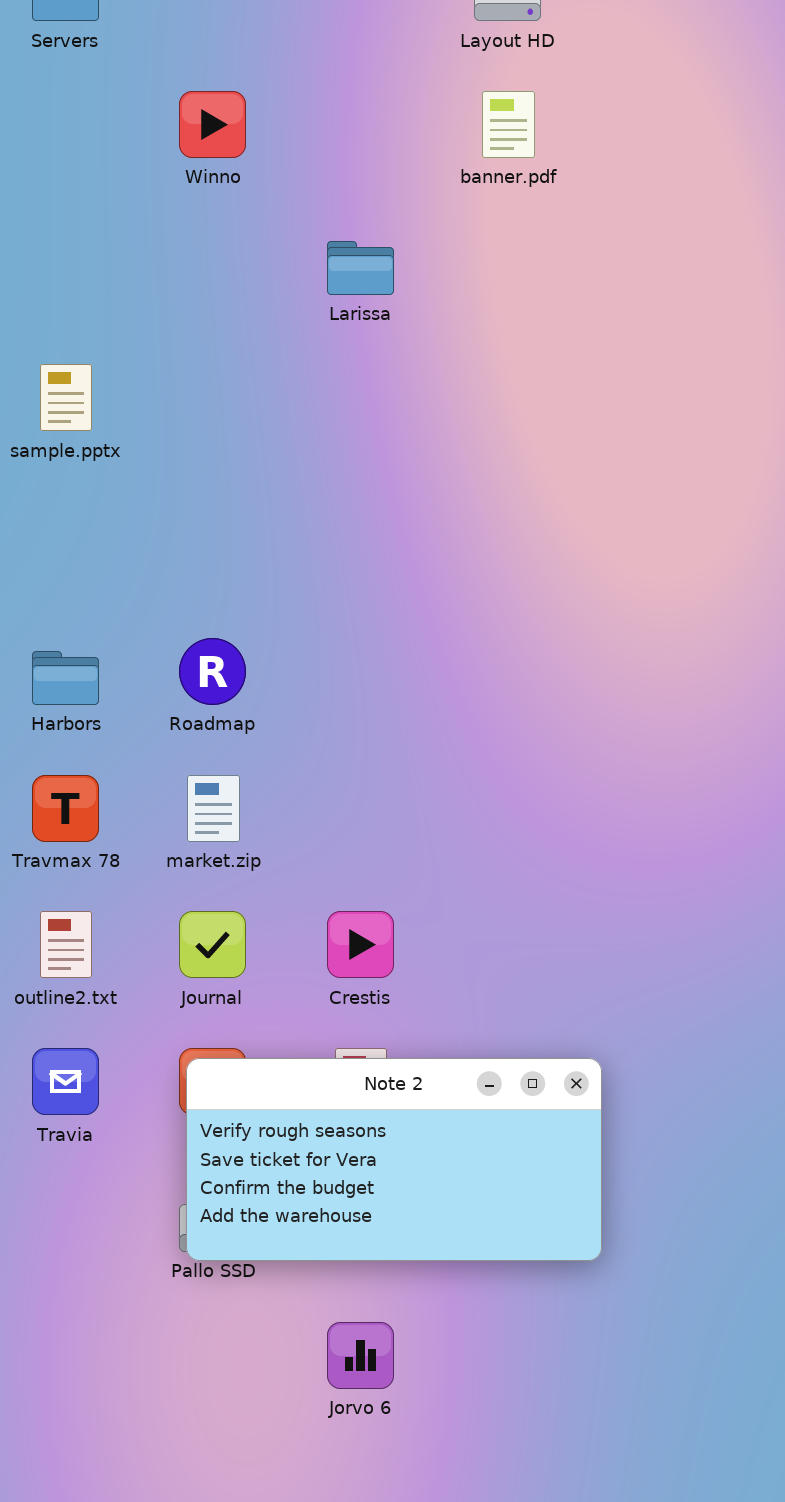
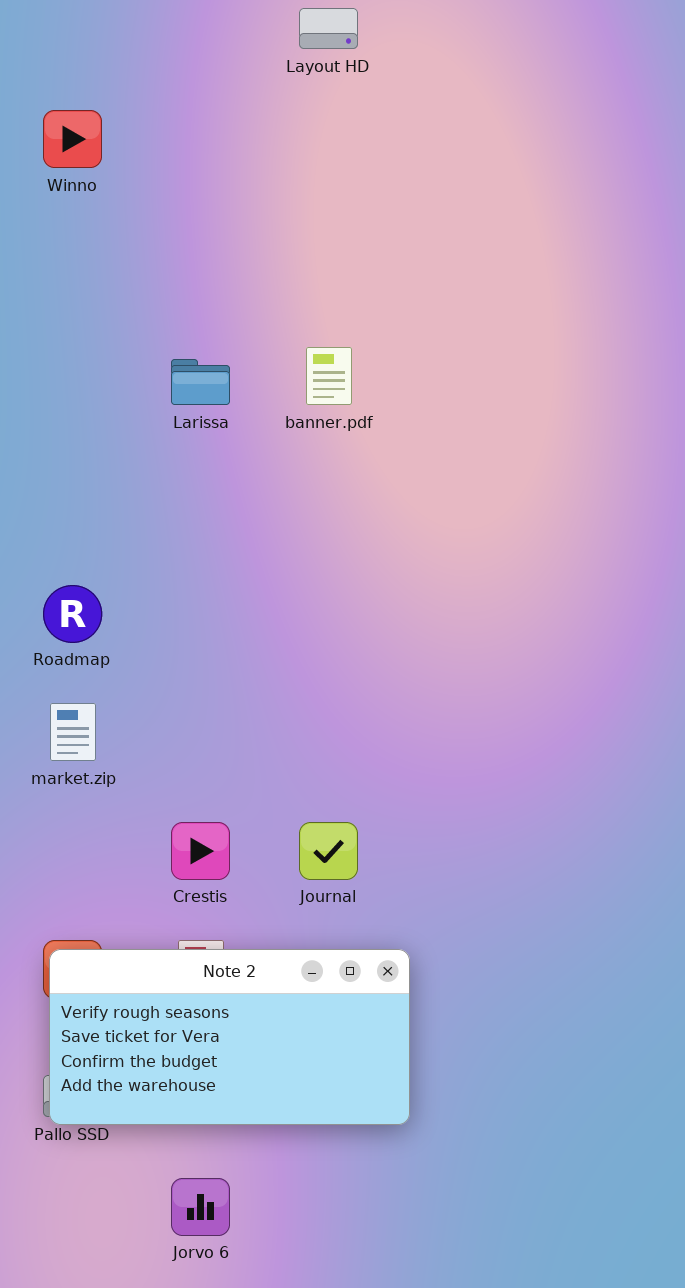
banner.pdf: [482,91,535,158] -> [306,347,352,405], moved
Larissa: [327,241,394,295] -> [171,359,230,405], moved
Journal: [179,911,246,978] -> [299,822,358,880], moved

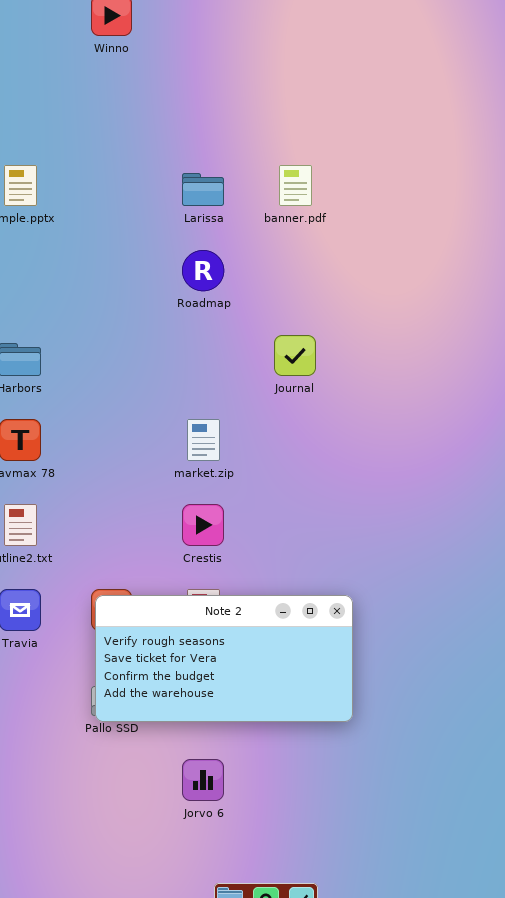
Roadmap: [43,585,102,643] -> [182,250,224,291], moved
market.zip: [50,703,96,761] -> [187,419,220,461], moved
Journal: [299,822,358,880] -> [274,335,316,376], moved

